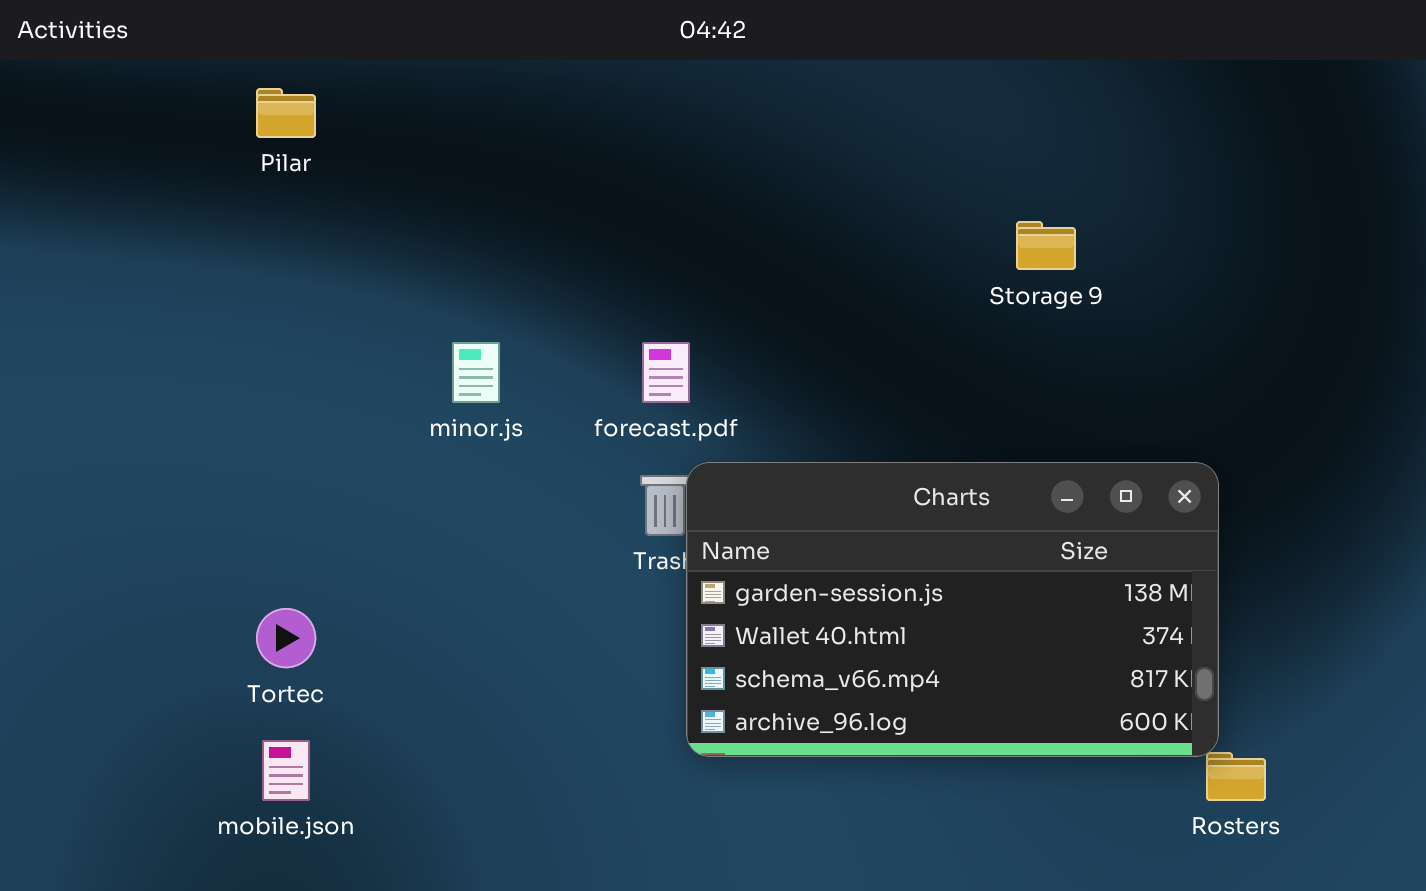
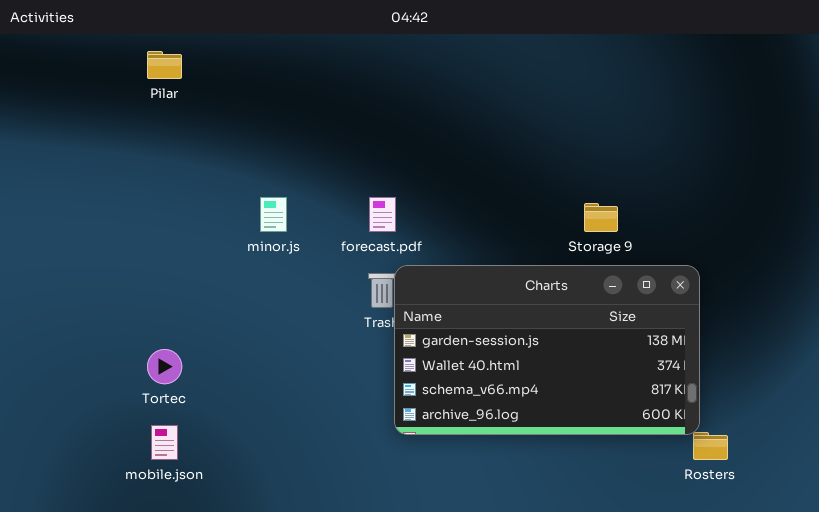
Storage 9: [1016,221,1076,270] -> [584,203,618,232], moved

